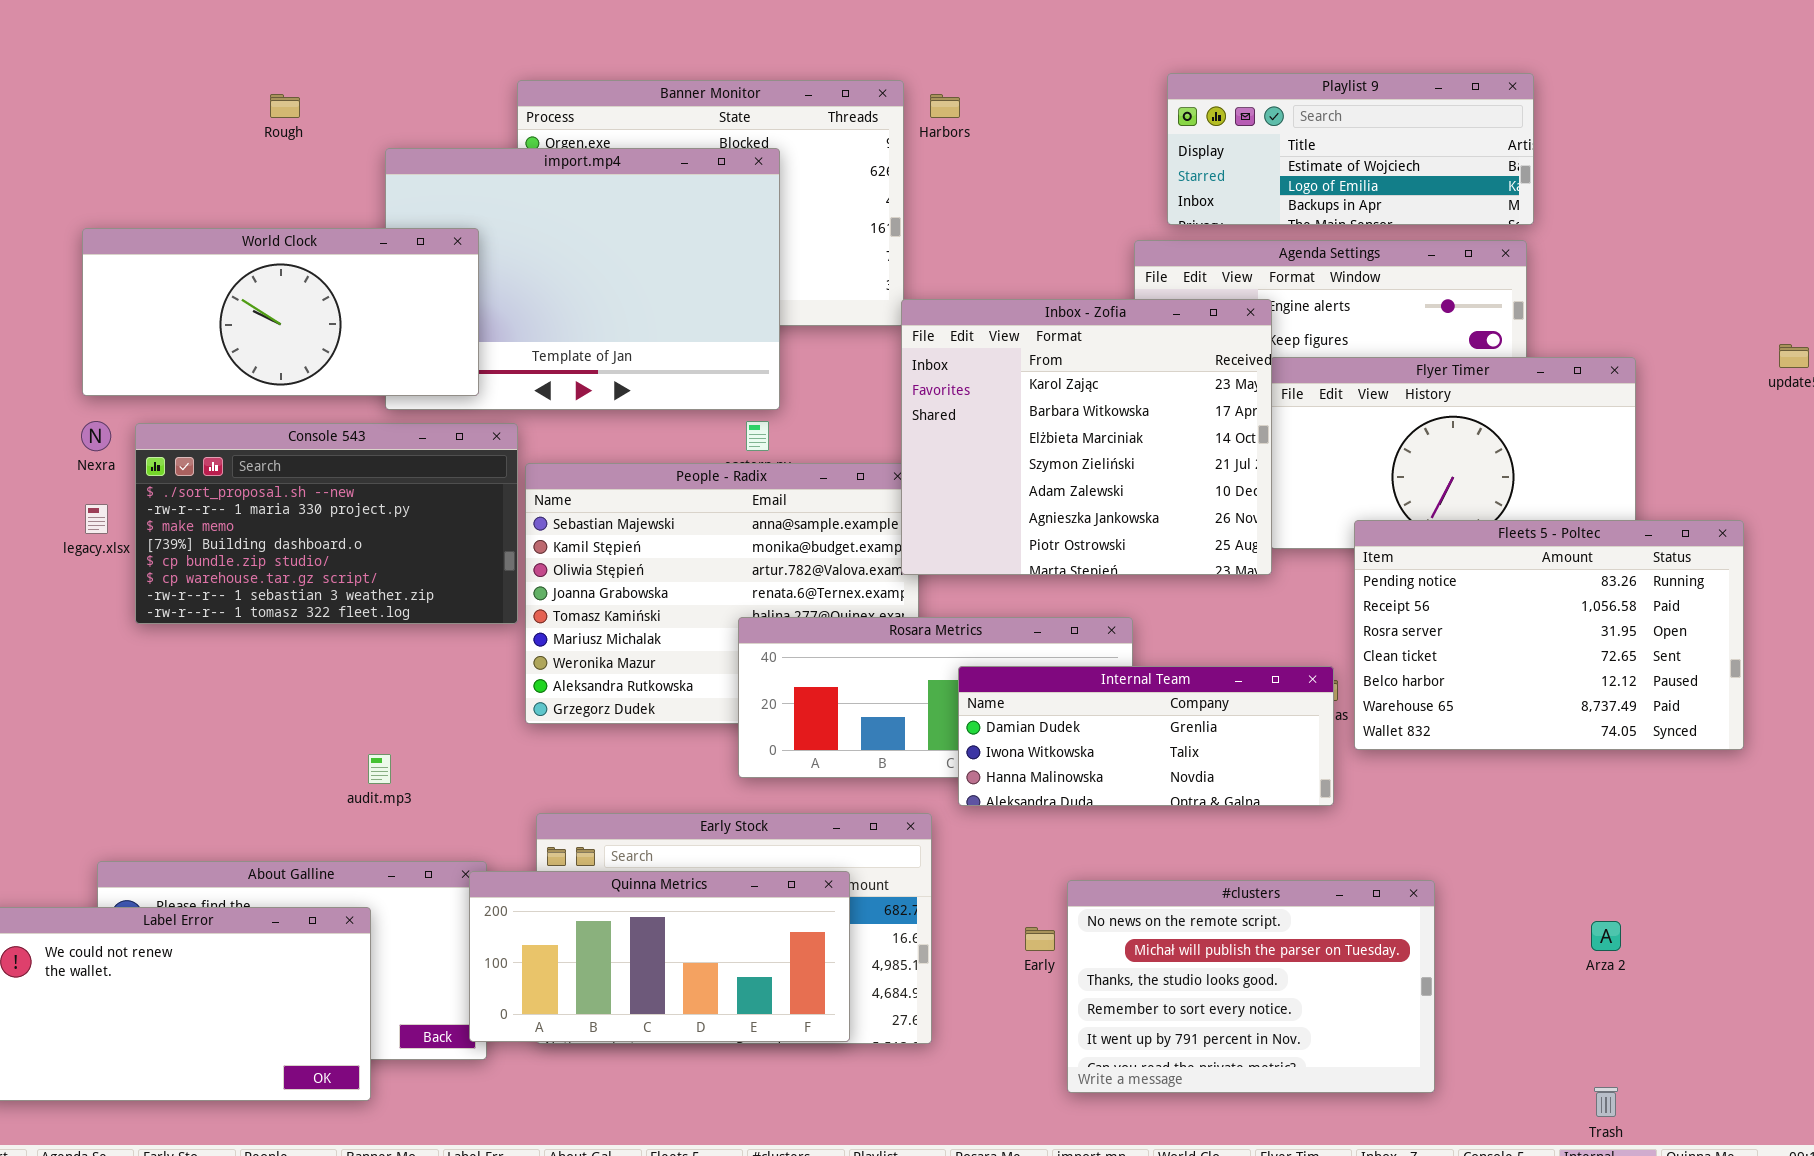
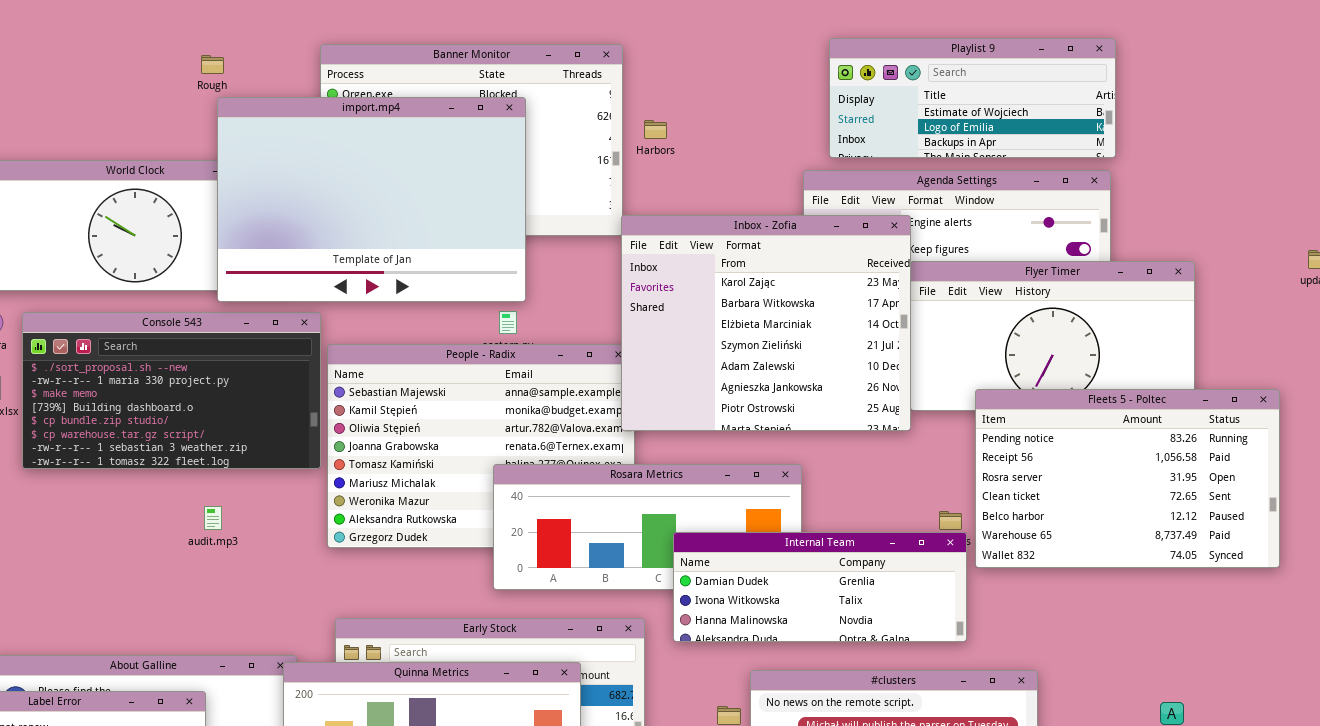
Rough: [270,94,300,118] -> [201,55,224,74], moved
Harbors: [930,94,960,118] -> [644,120,667,139], moved
import.mp4: [385,148,780,410] -> [217,97,526,302], raised
Internal Team: [958,666,1334,806] -> [673,532,967,642], moved
audit.mp3: [368,754,391,784] -> [204,506,222,530], moved

